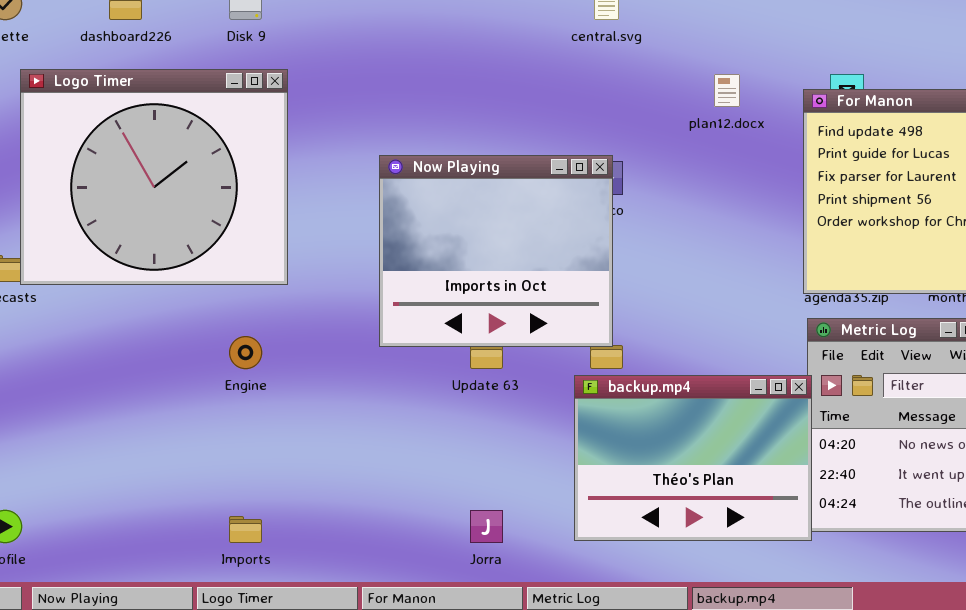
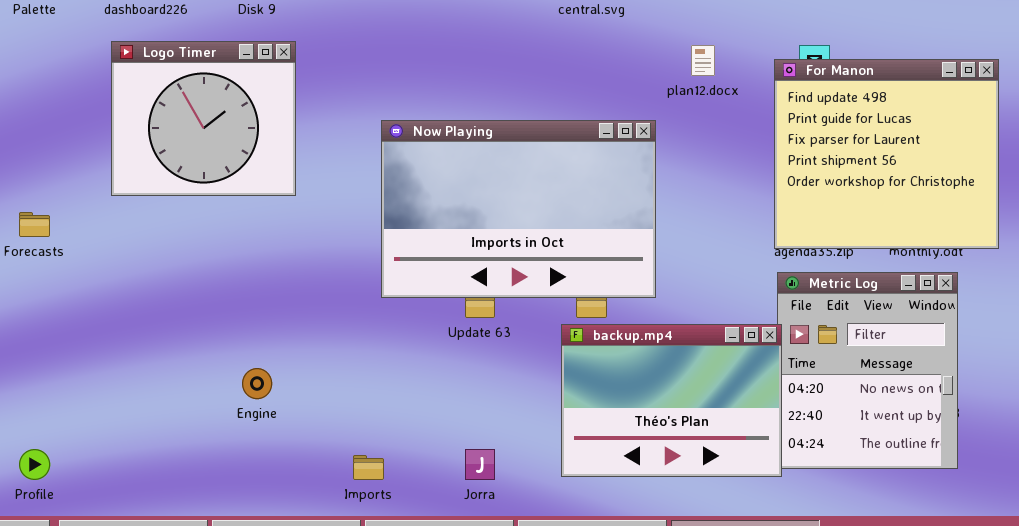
Logo Timer: [20,69,288,285] -> [111,41,296,196], resized
Now Playing: [379,155,613,347] -> [381,120,656,298], resized
Engine: [229,336,262,369] -> [242,368,272,399], moved
Imports: [229,516,262,543] -> [353,455,384,480], moved

